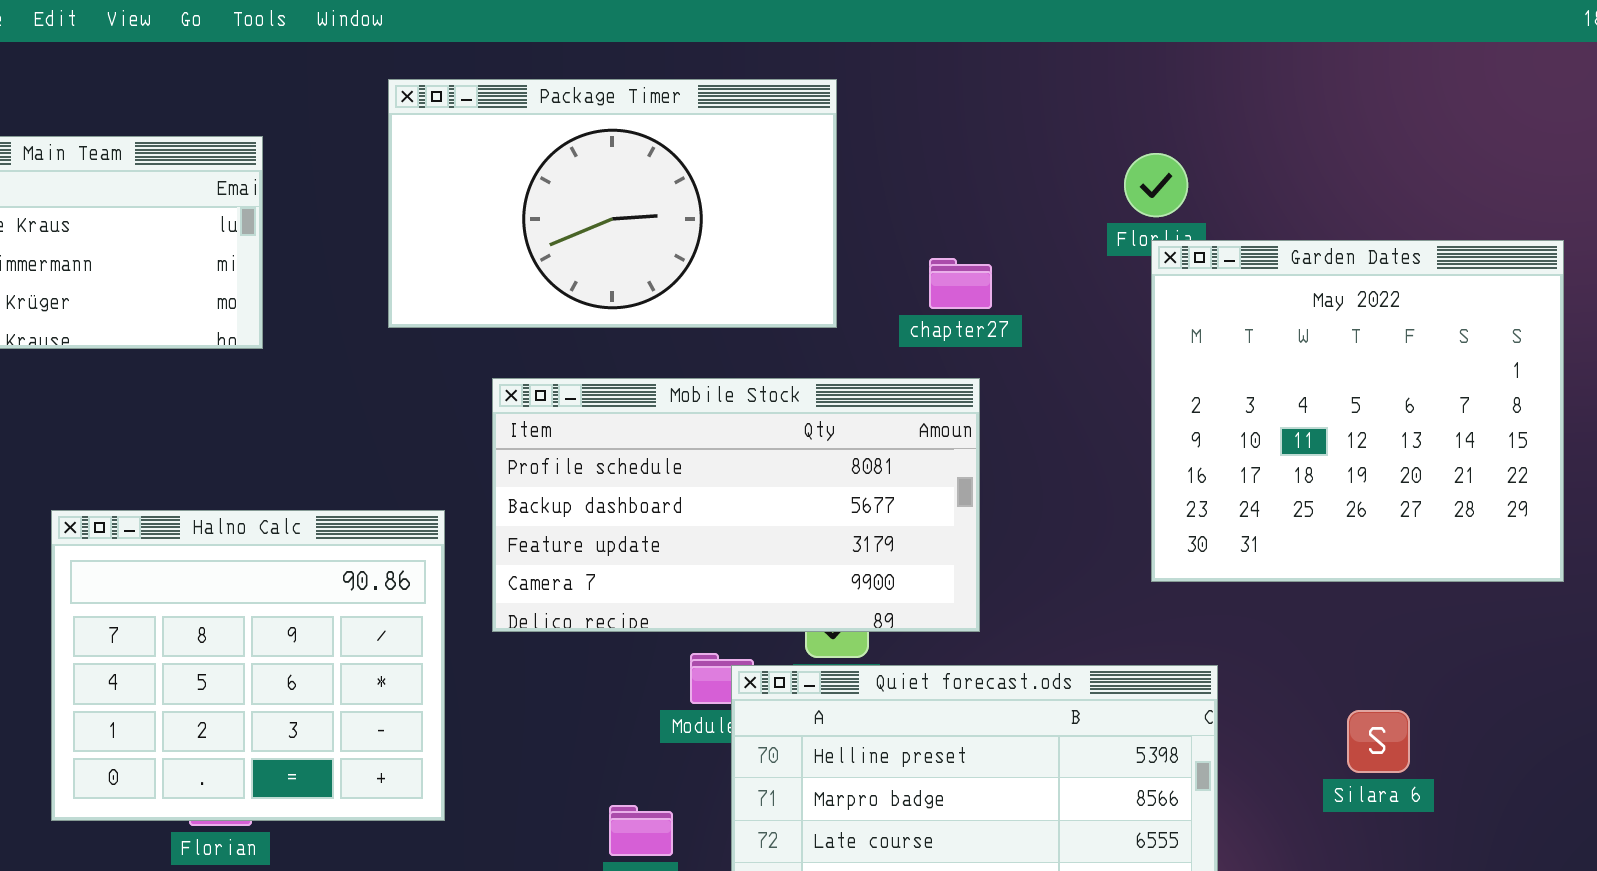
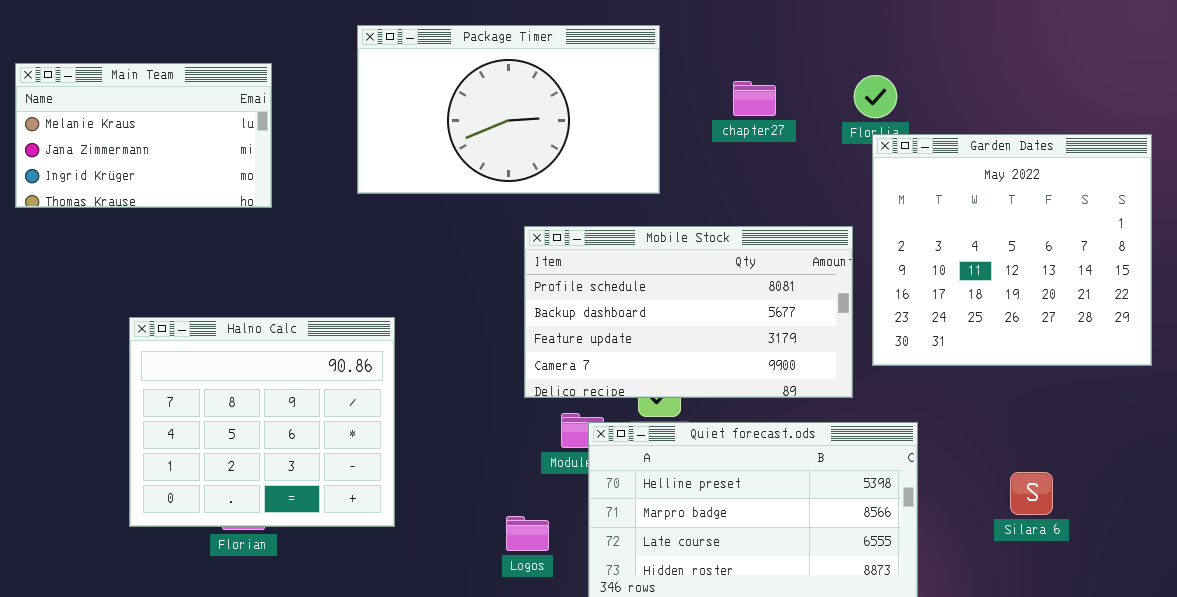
chapter27: [929,258,992,309] -> [733,81,776,116], moved
Mobile Stock: [492,378,980,632] -> [524,226,853,398], moved
Silara 6: [1347,710,1410,773] -> [1010,472,1053,515], moved

